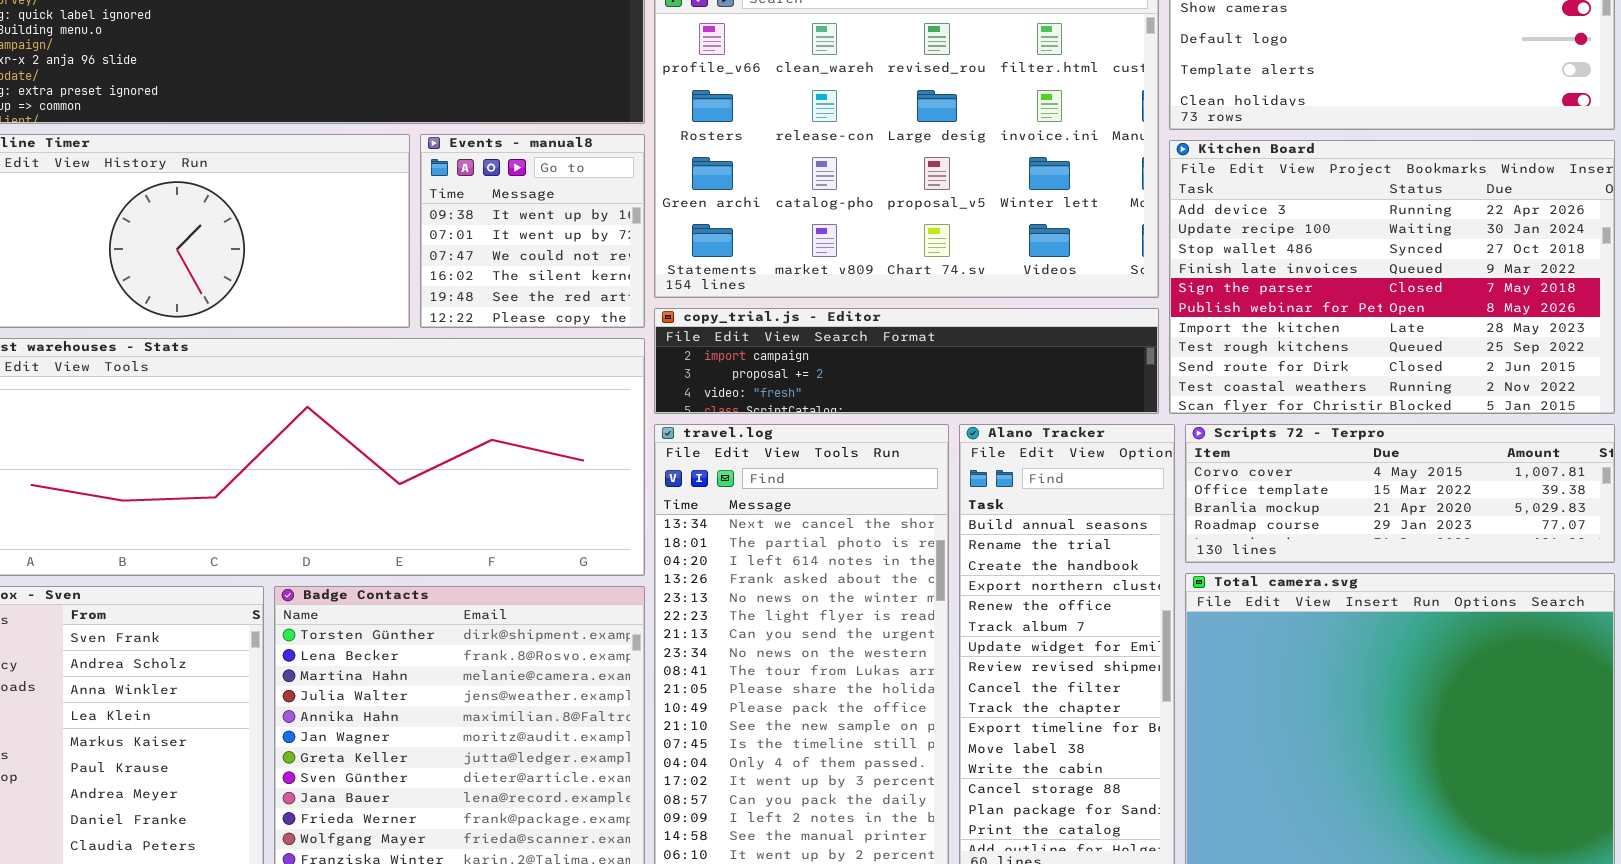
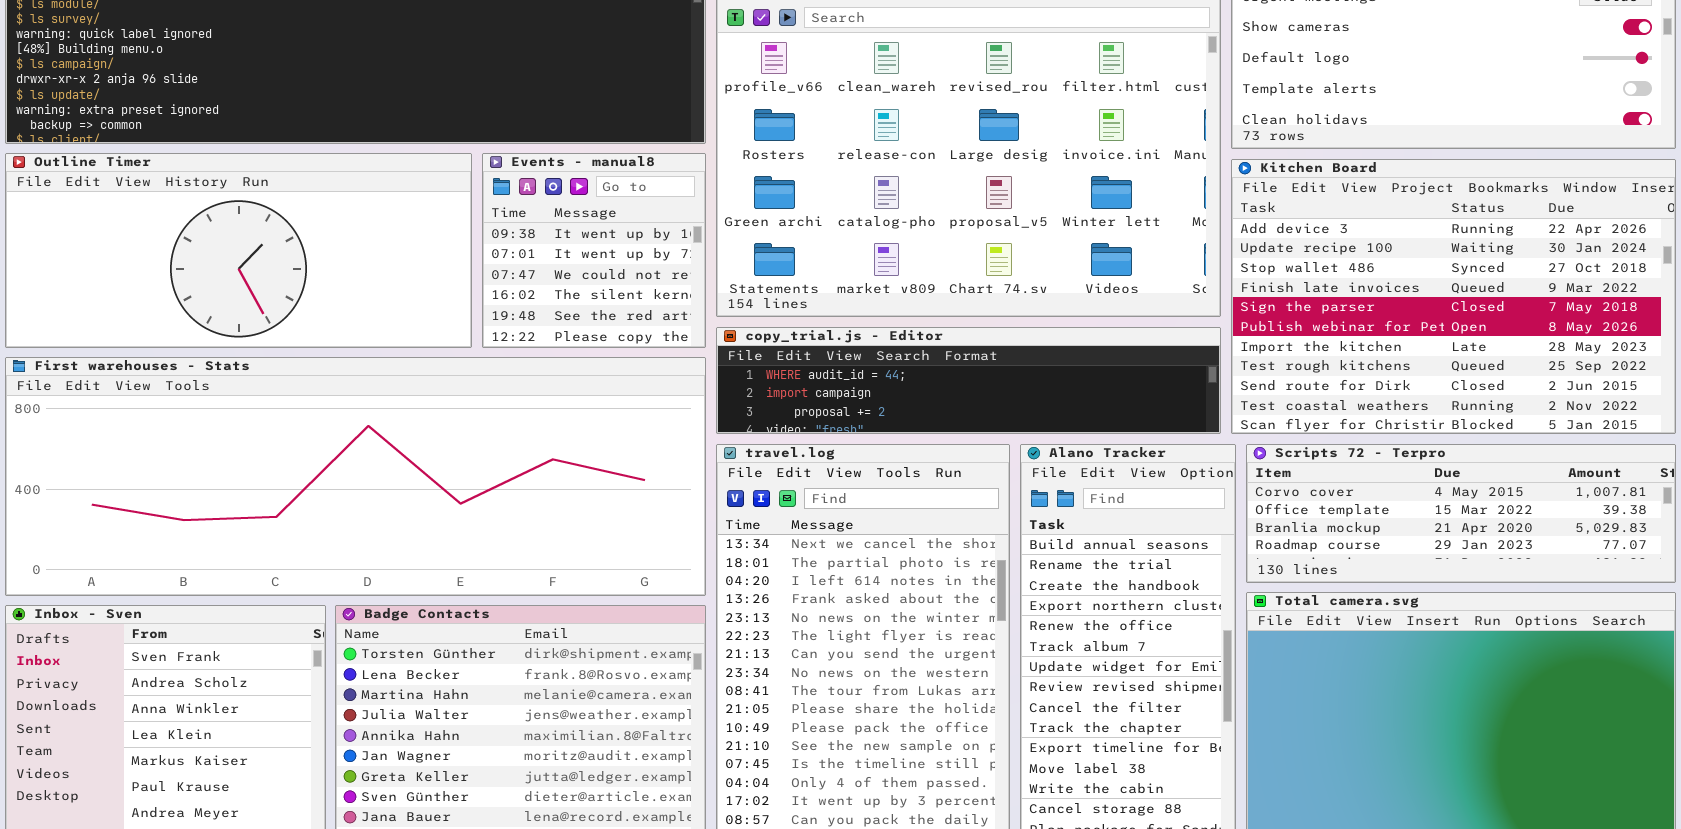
copy_trial.js - Editor: [654,308,1159,414] -> [716,327,1221,434], scrolled up 1 row

